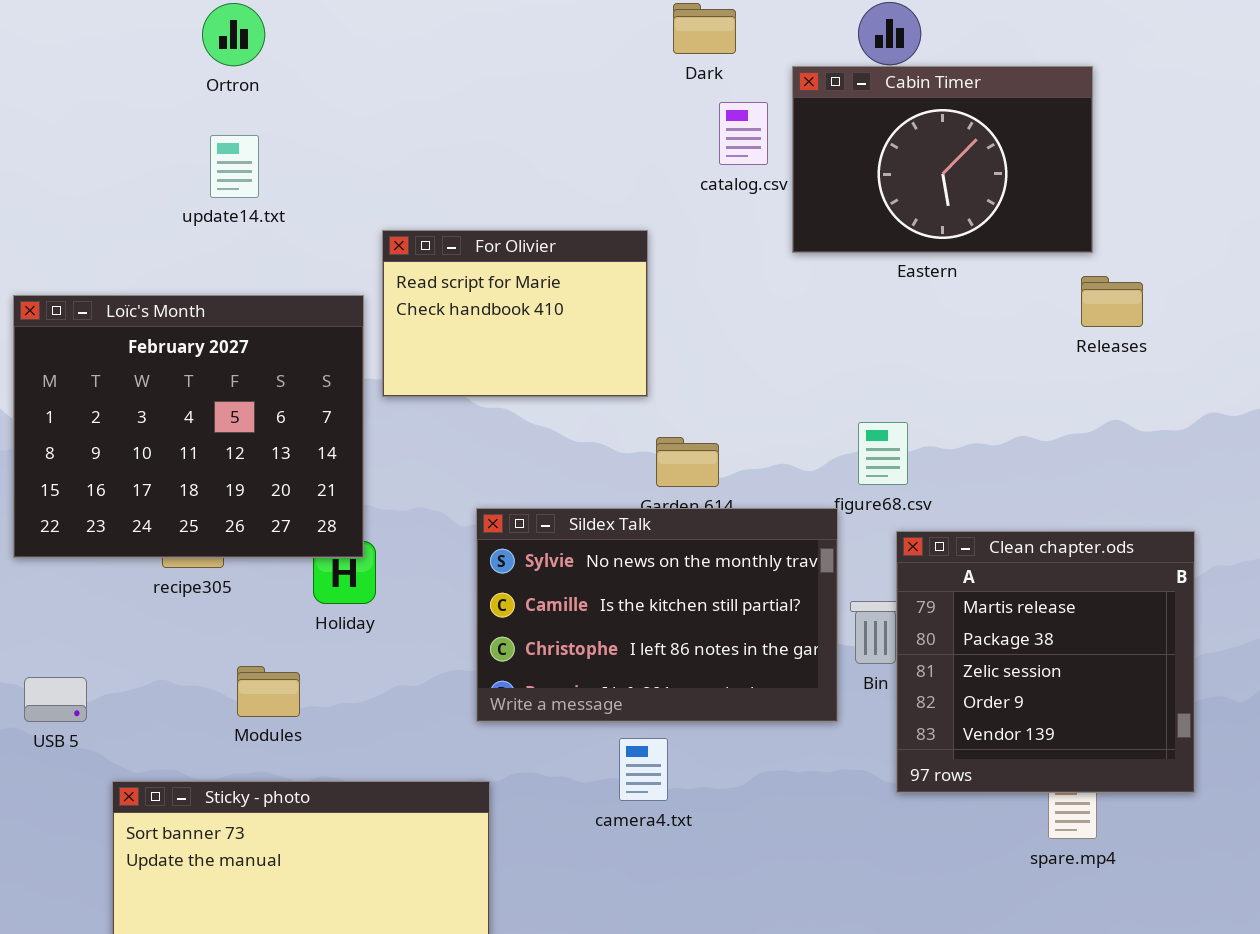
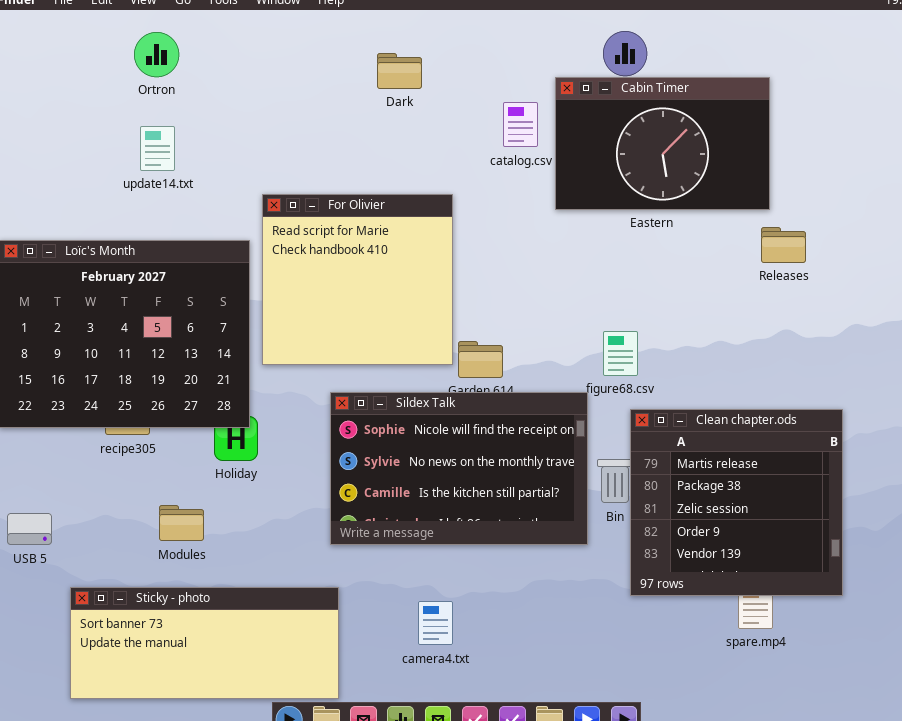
Dark: [673,3,736,54] -> [377,53,422,89], moved
For Olivier: [382,230,648,397] -> [262,194,453,365], resized
Sildex Talk: [476,508,838,722] -> [330,392,588,545], scrolled up 1 row
camera4.txt: [619,738,668,801] -> [418,601,453,645], moved

